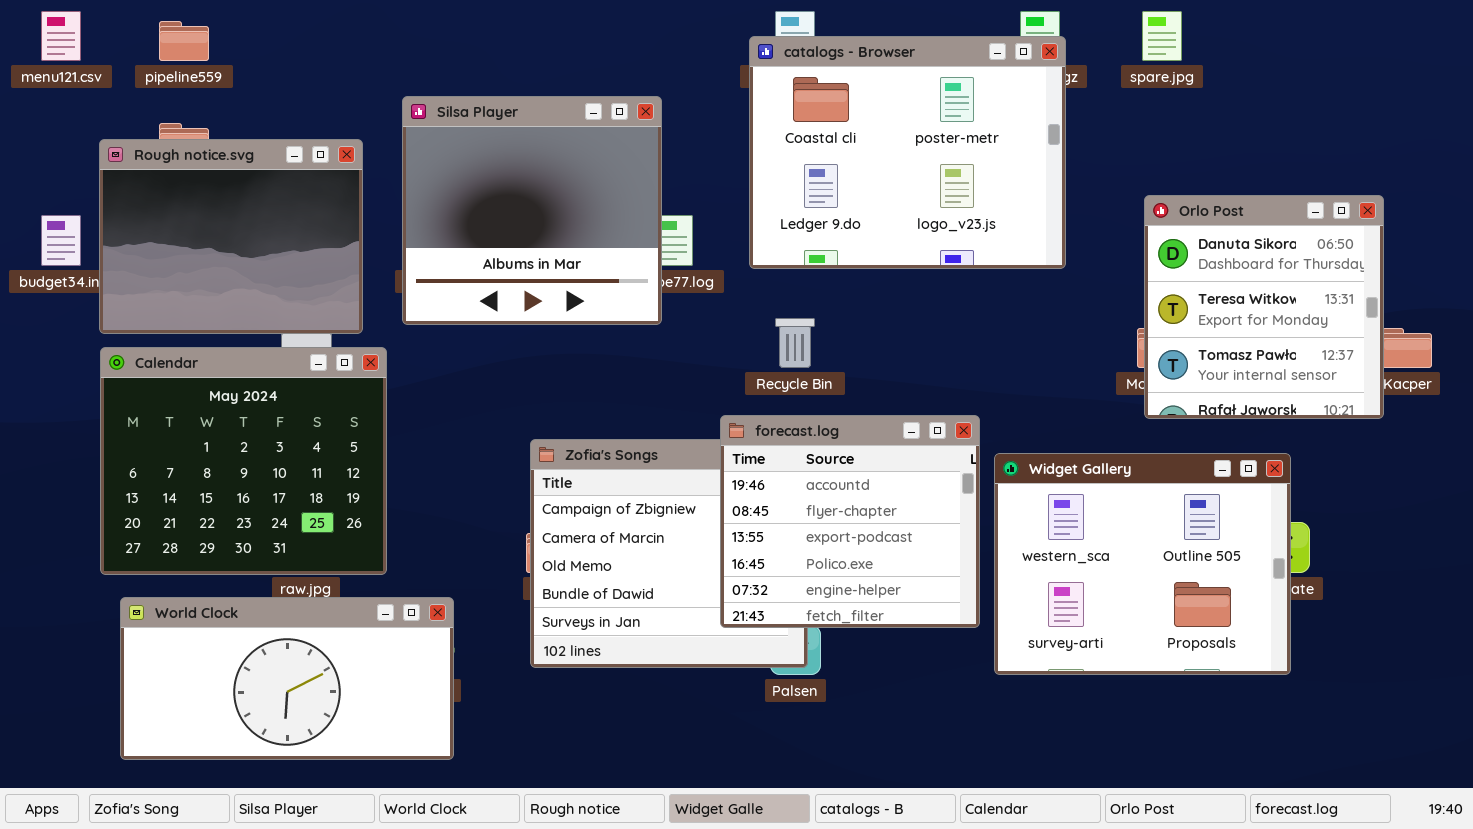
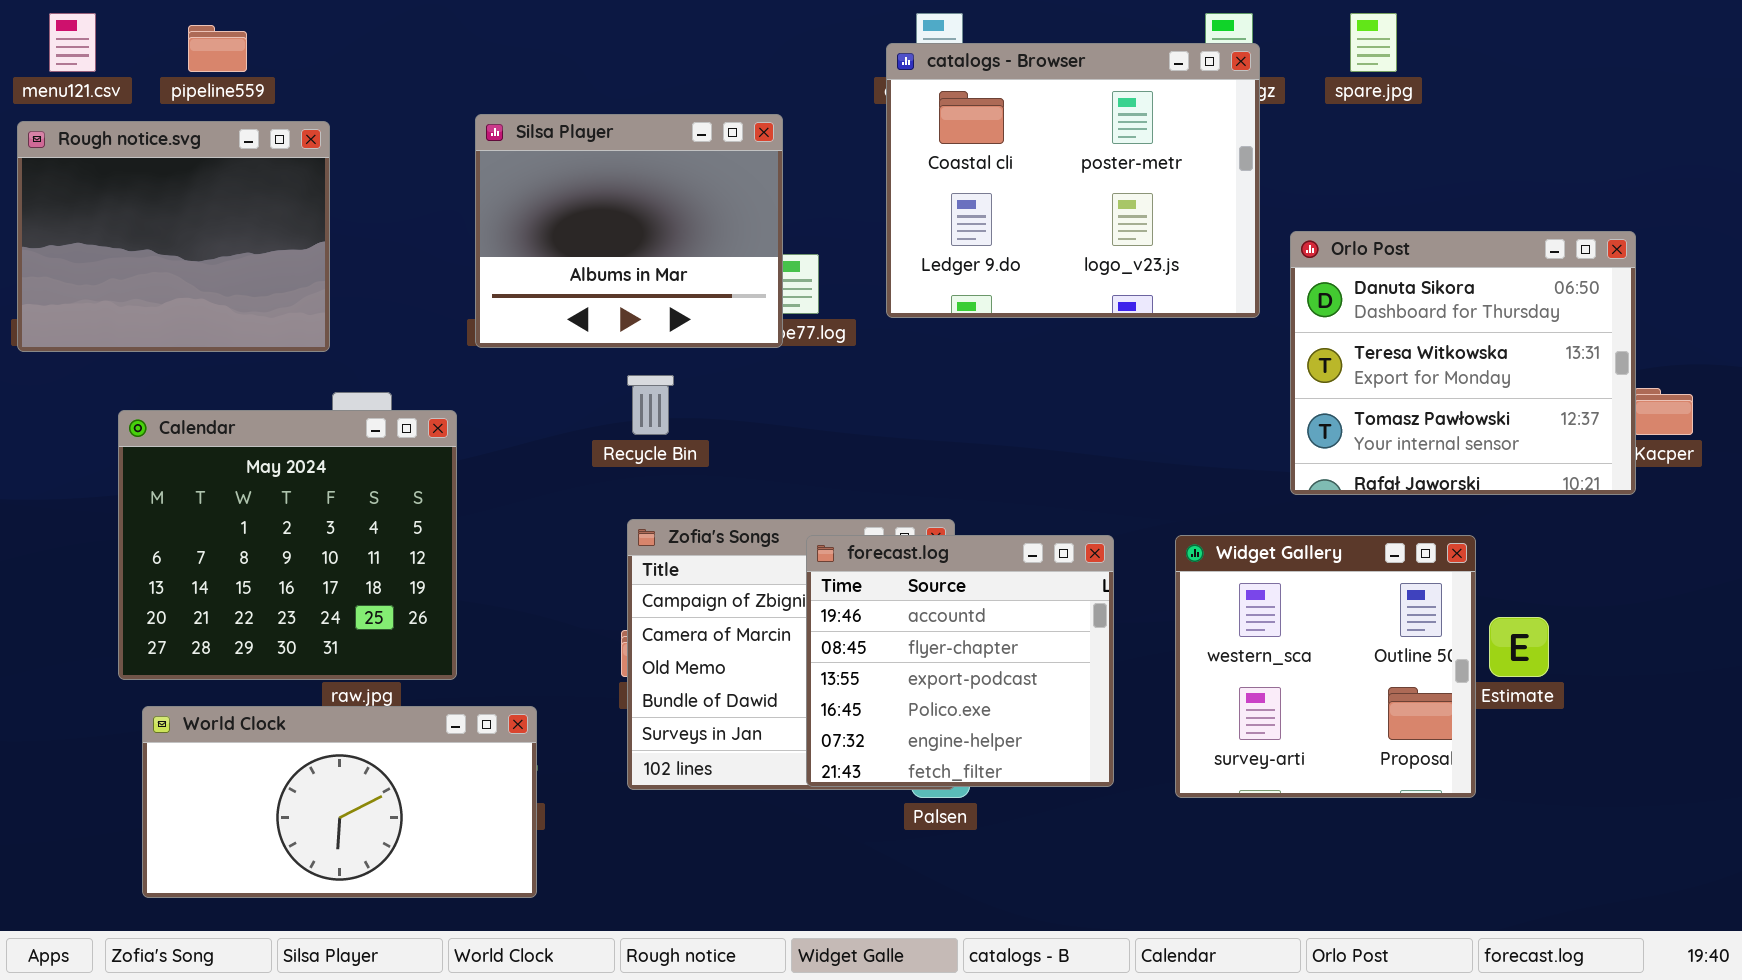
Silsa Player: [402,96,662,325] -> [475,114,783,348], resized
Rough notice.svg: [99,139,363,334] -> [17,121,330,352], moved
Orlo Post: [1144,195,1384,419] -> [1290,231,1636,495], resized
Recycle Bin: [775,318,815,368] -> [627,375,674,435], moved
forecast.log: [720,415,980,628] -> [806,535,1114,787], moved
Widget Gallery: [994,453,1291,675] -> [1175,535,1476,798], resized

